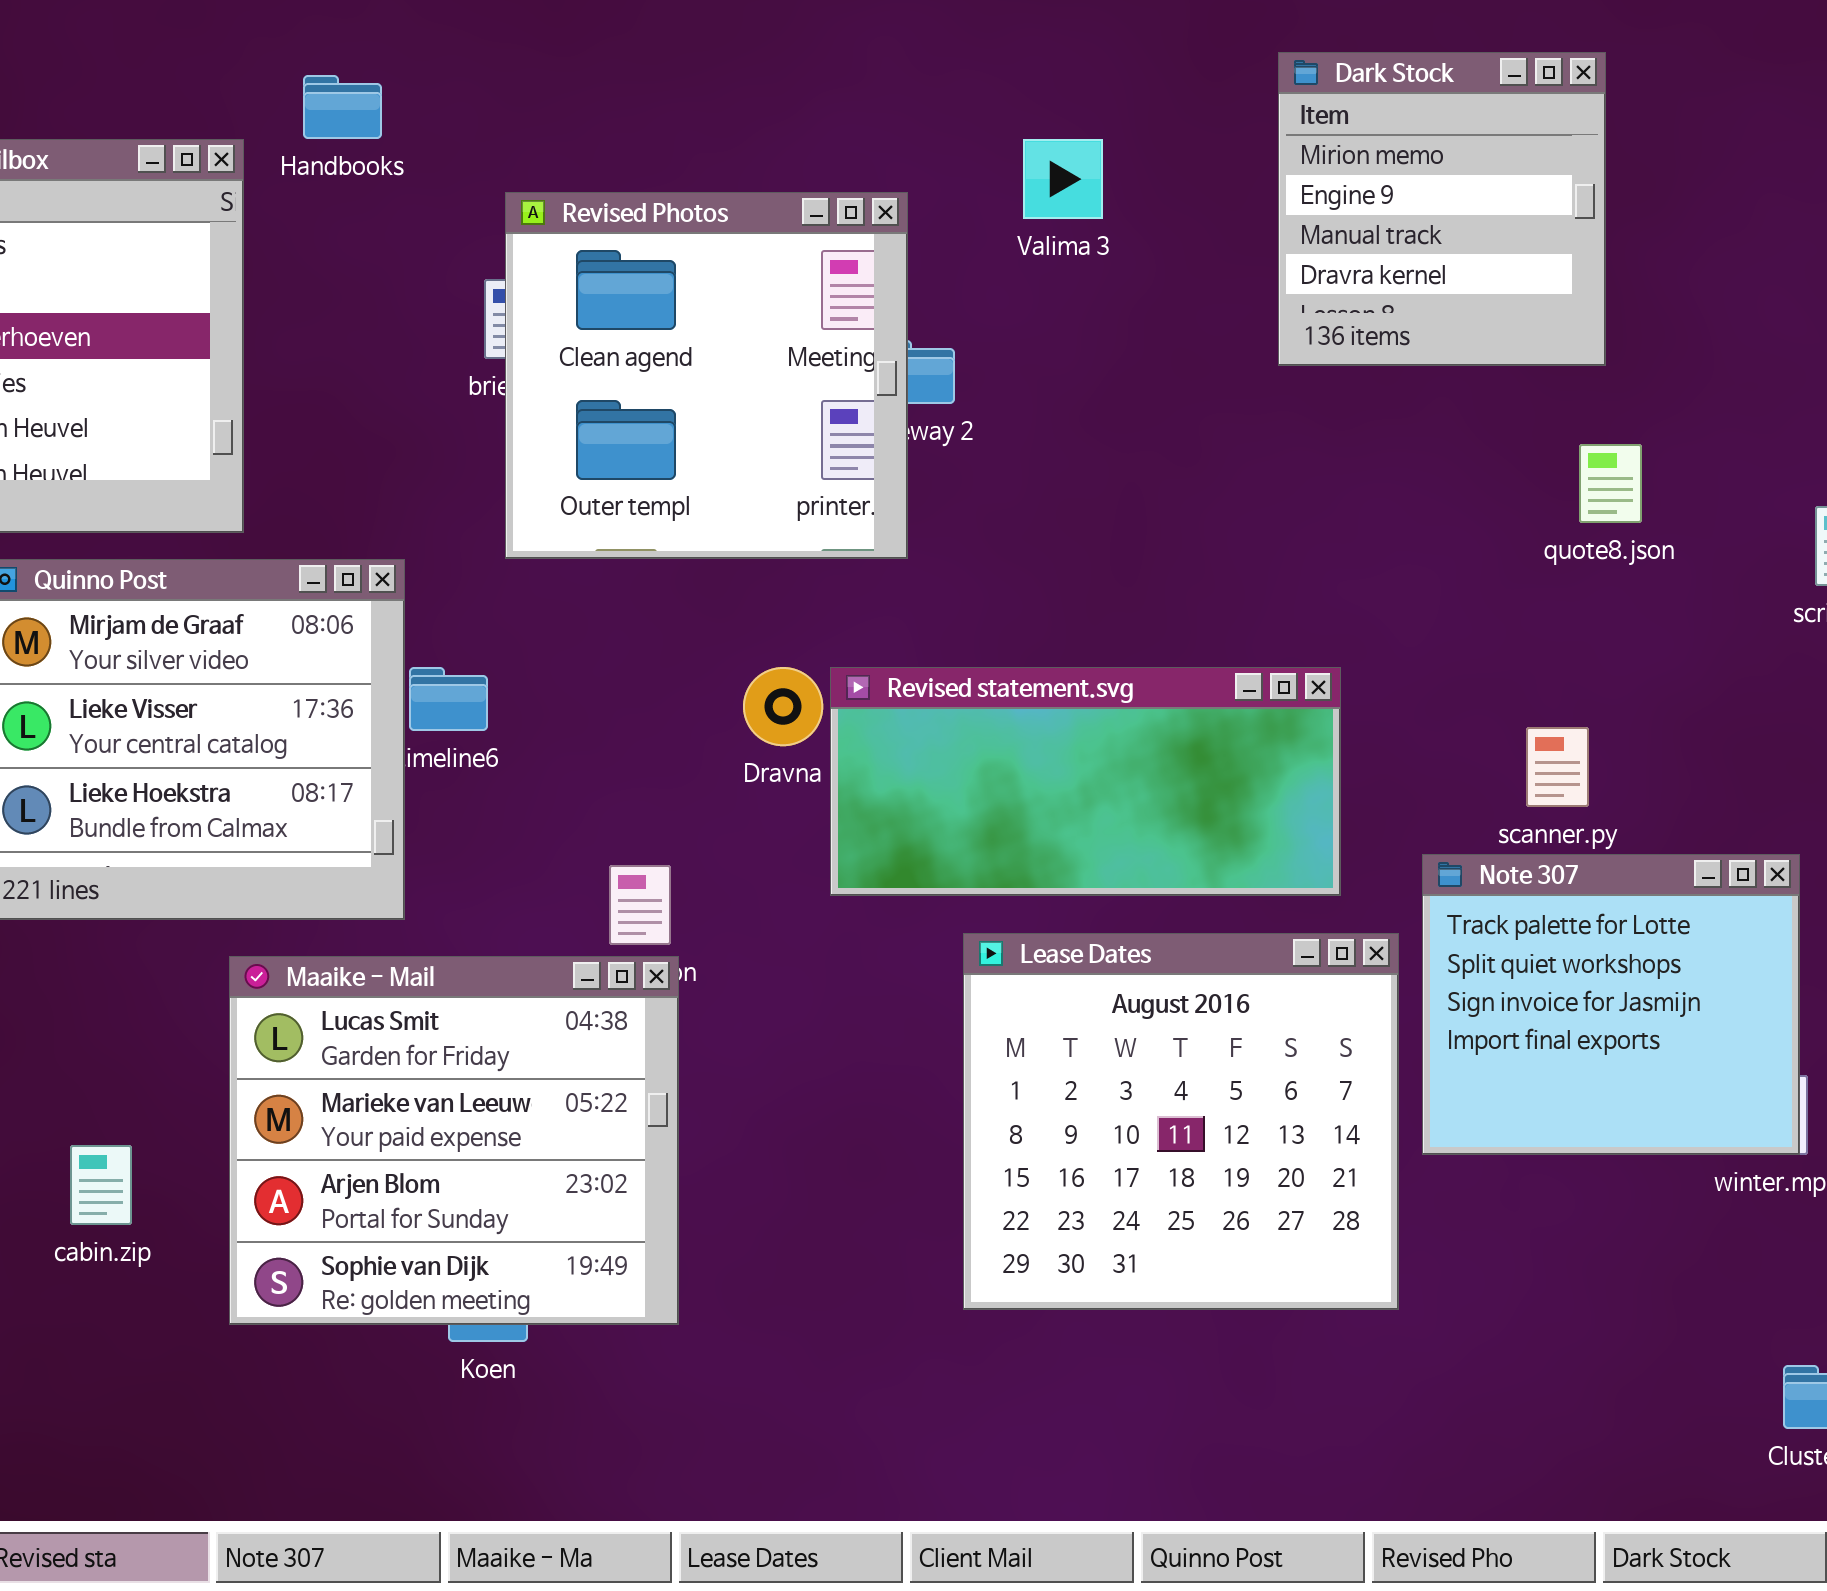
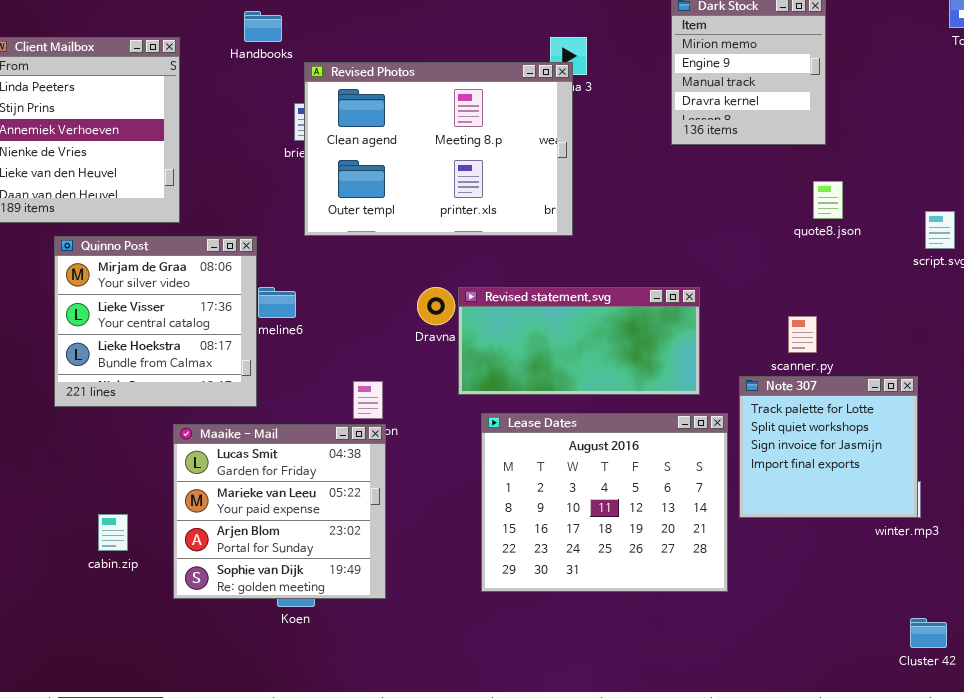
Handbooks: [303,75,382,139] -> [244,11,282,42], moved
Revised Photos: [505,192,908,559] -> [304,62,573,236], resized
Lease Dates: [963,933,1399,1310] -> [481,413,728,592], resized

